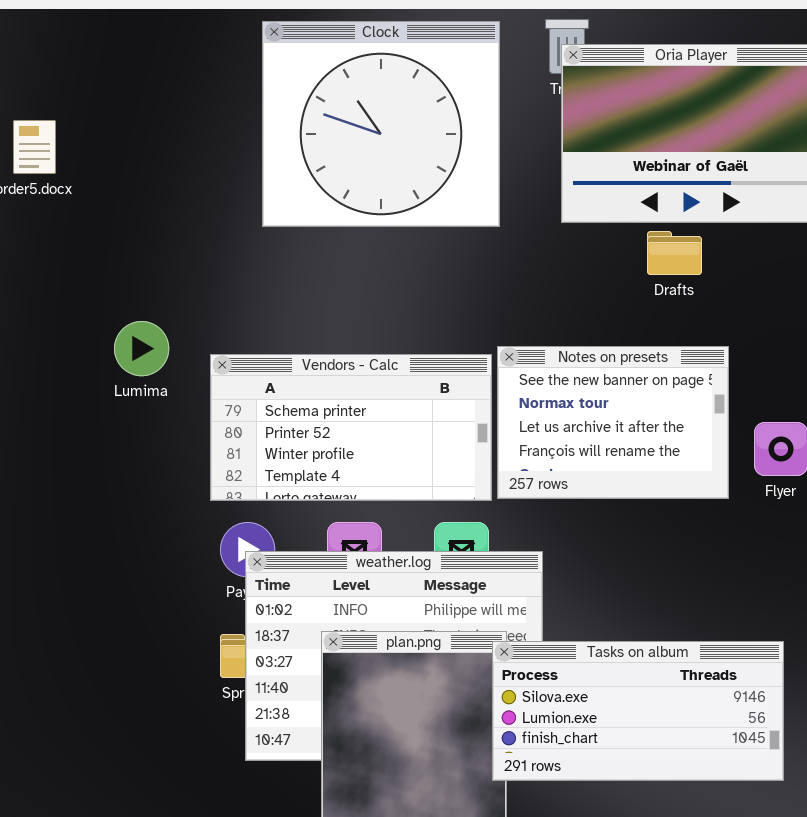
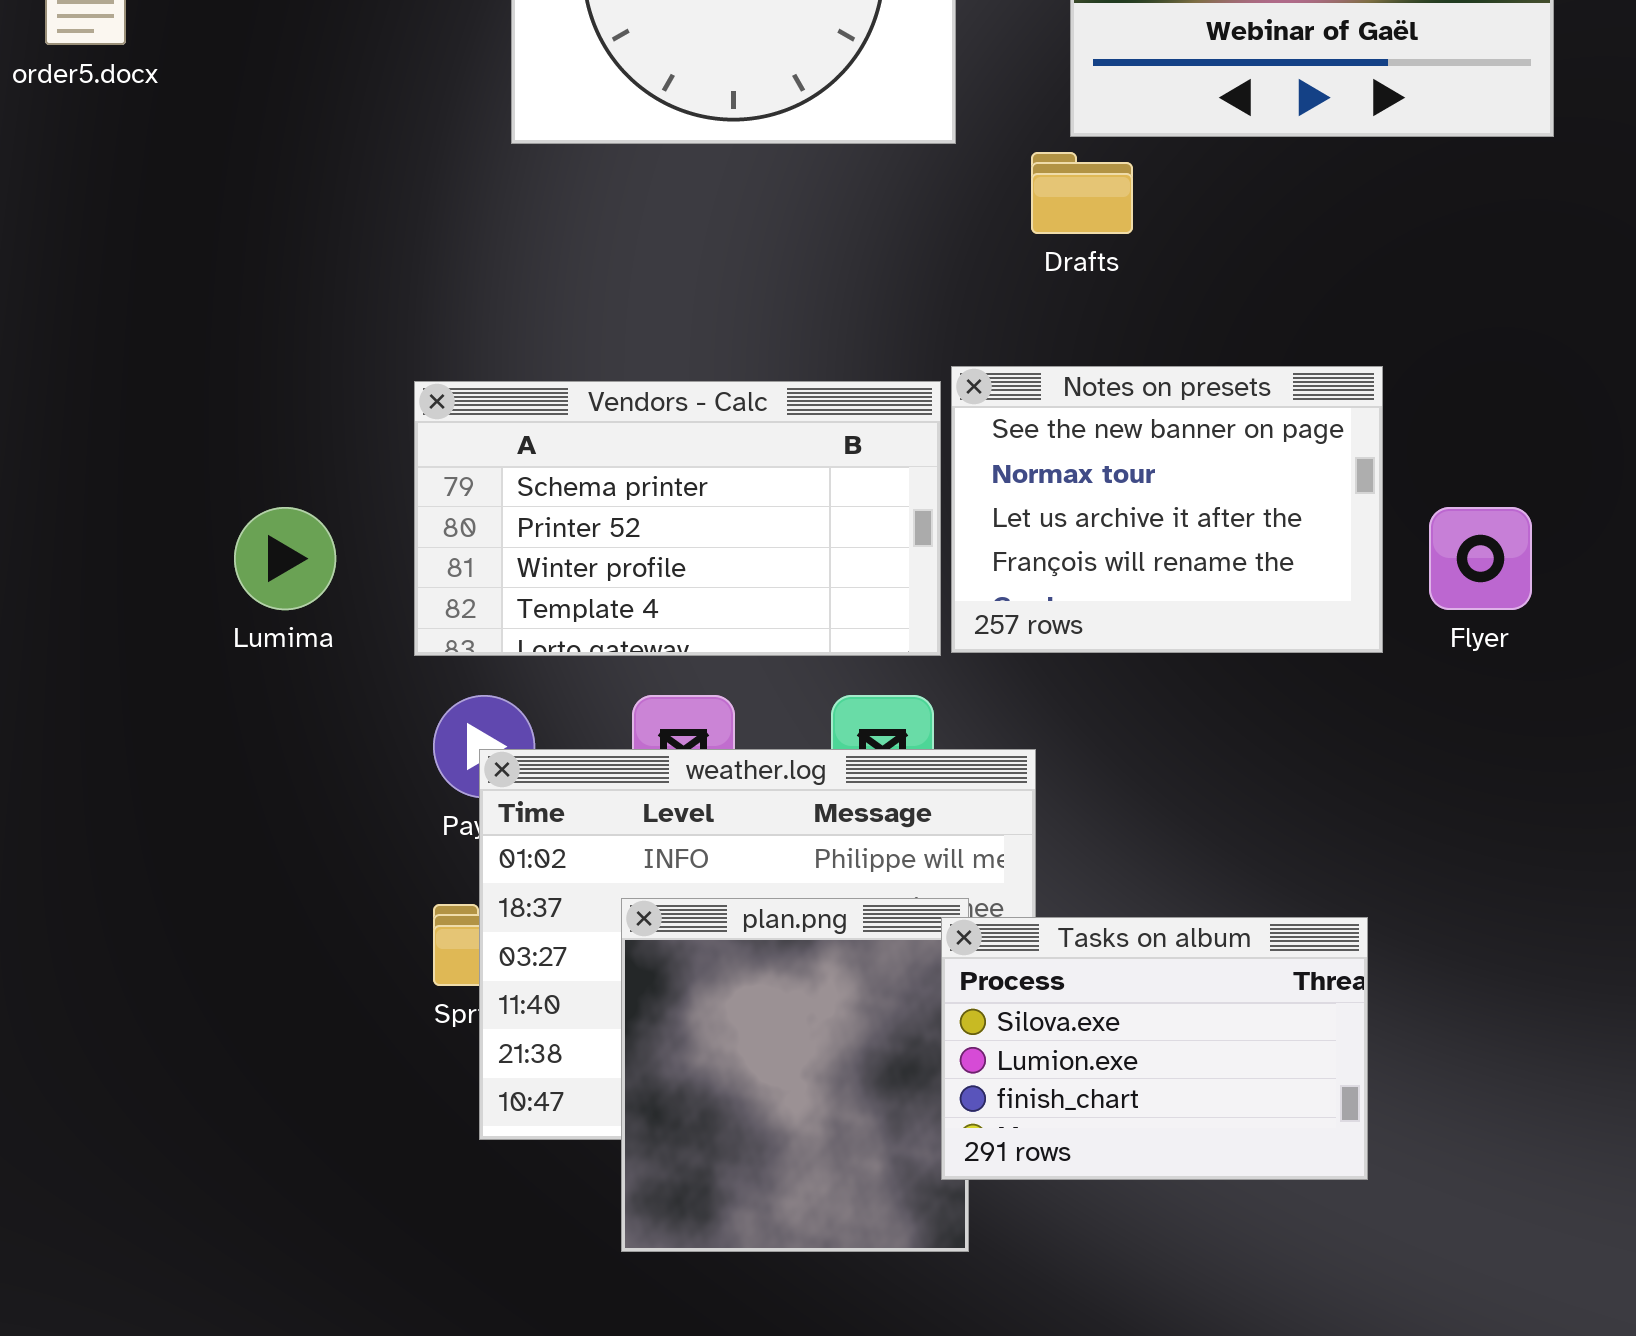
Drafts: [647,231,702,275] -> [1031,152,1133,234], moved
Lumima: [114,321,169,376] -> [234,507,336,610], moved
Tasks on album: [492,641,784,781] -> [941,917,1368,1180], resized

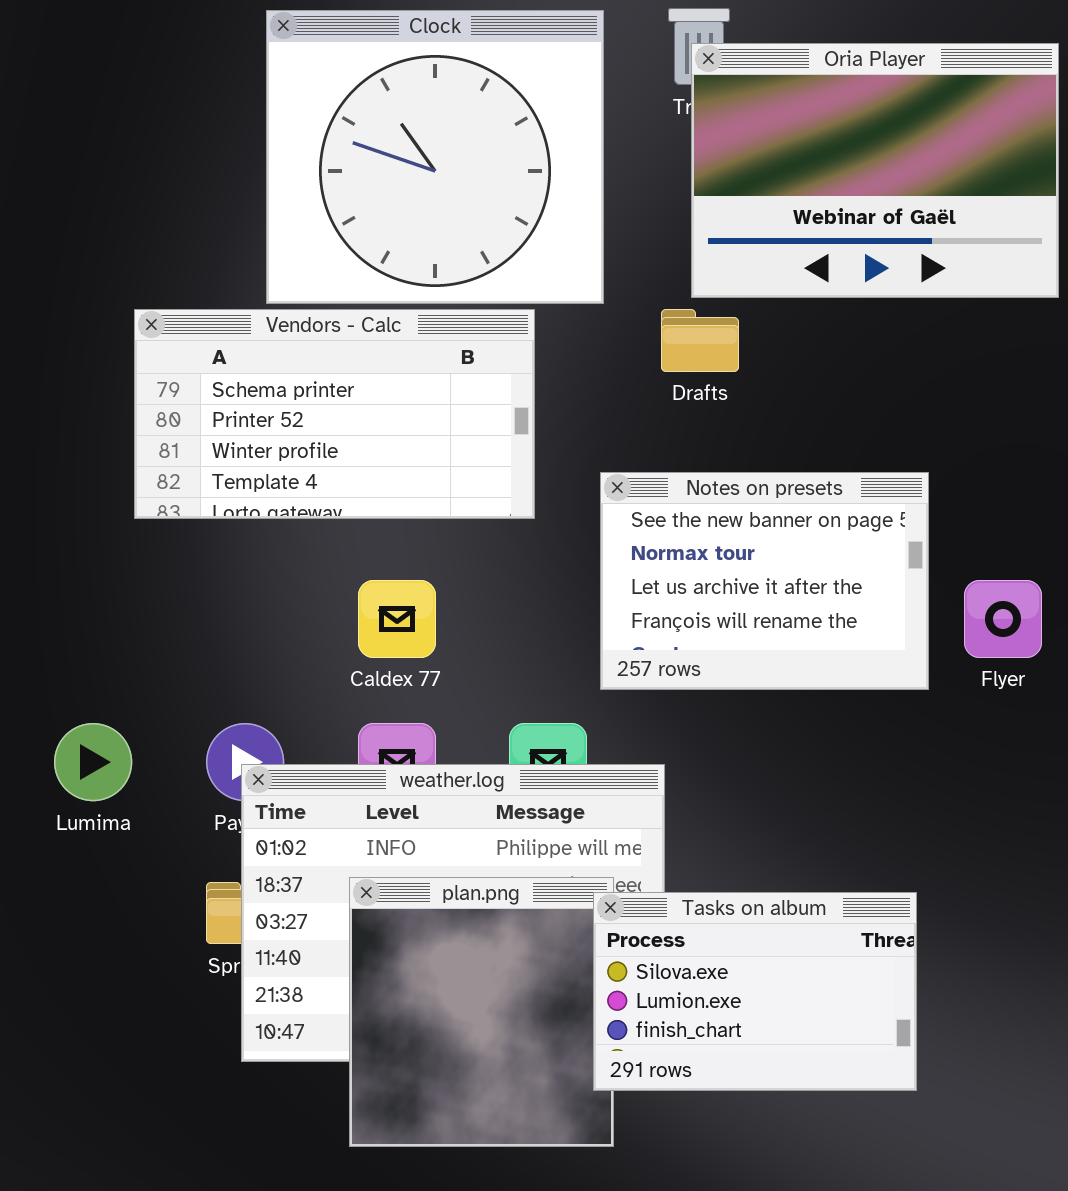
Vendors - Calc: [414,381,941,656] -> [134,309,535,519], moved
Lumima: [234,507,336,610] -> [54,723,132,801], moved

